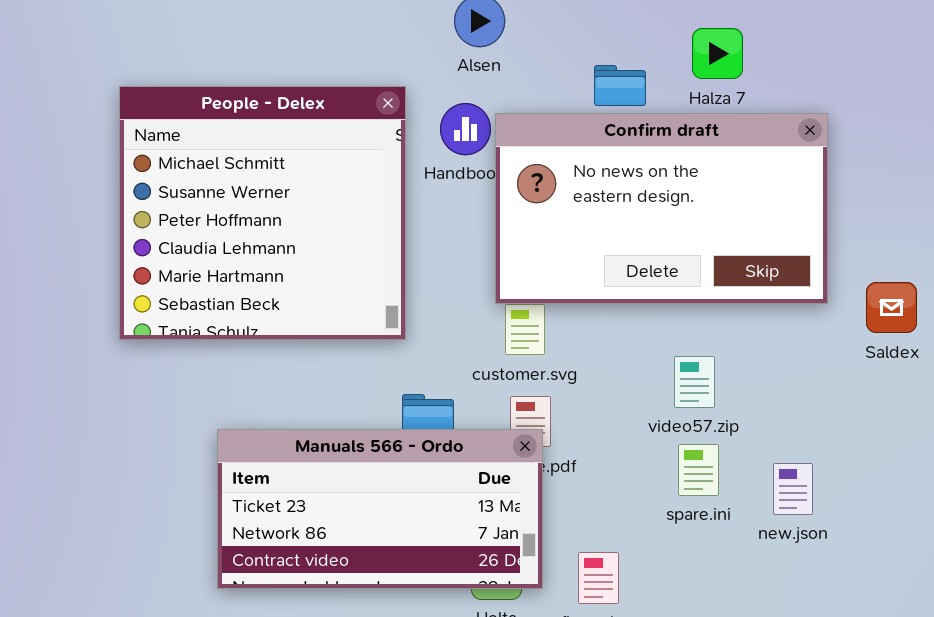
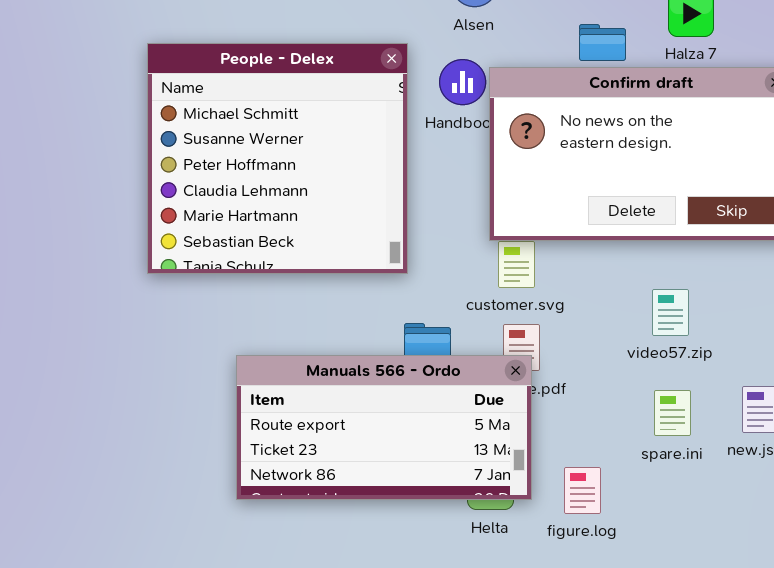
Manuals 566 - Ordo: [217,429,543,589] -> [236,355,532,500], scrolled up 1 row
spare.ini: [678,444,719,496] -> [654,390,691,436], moved

